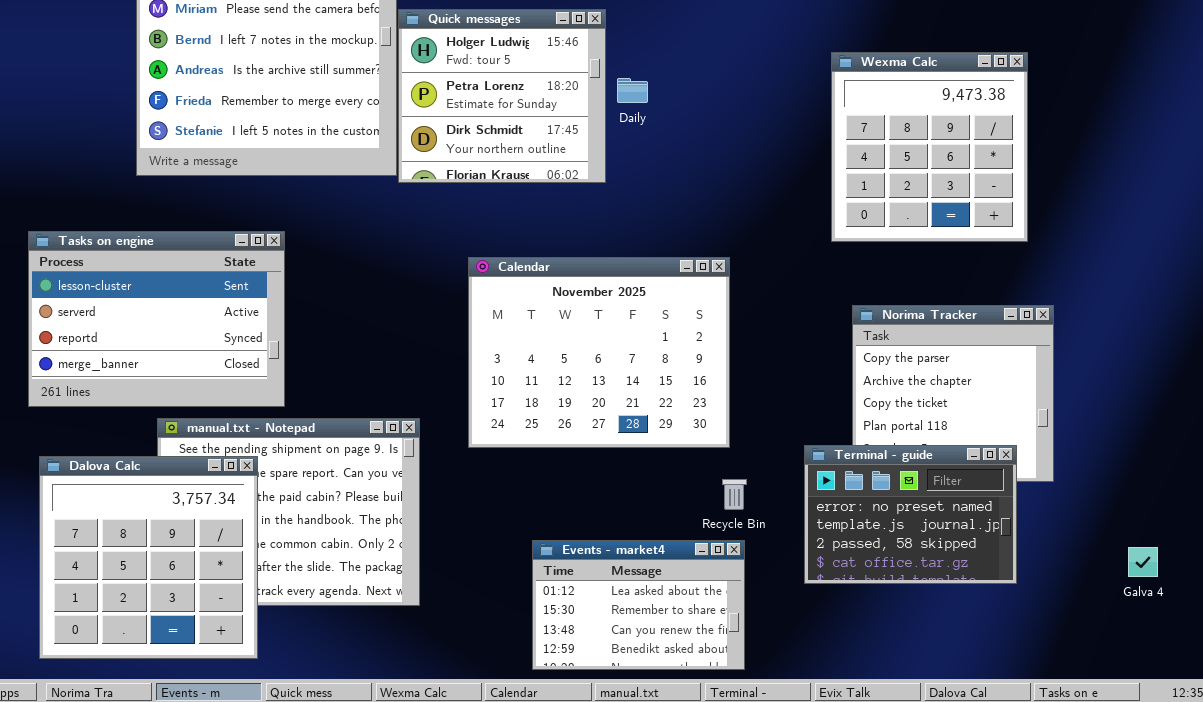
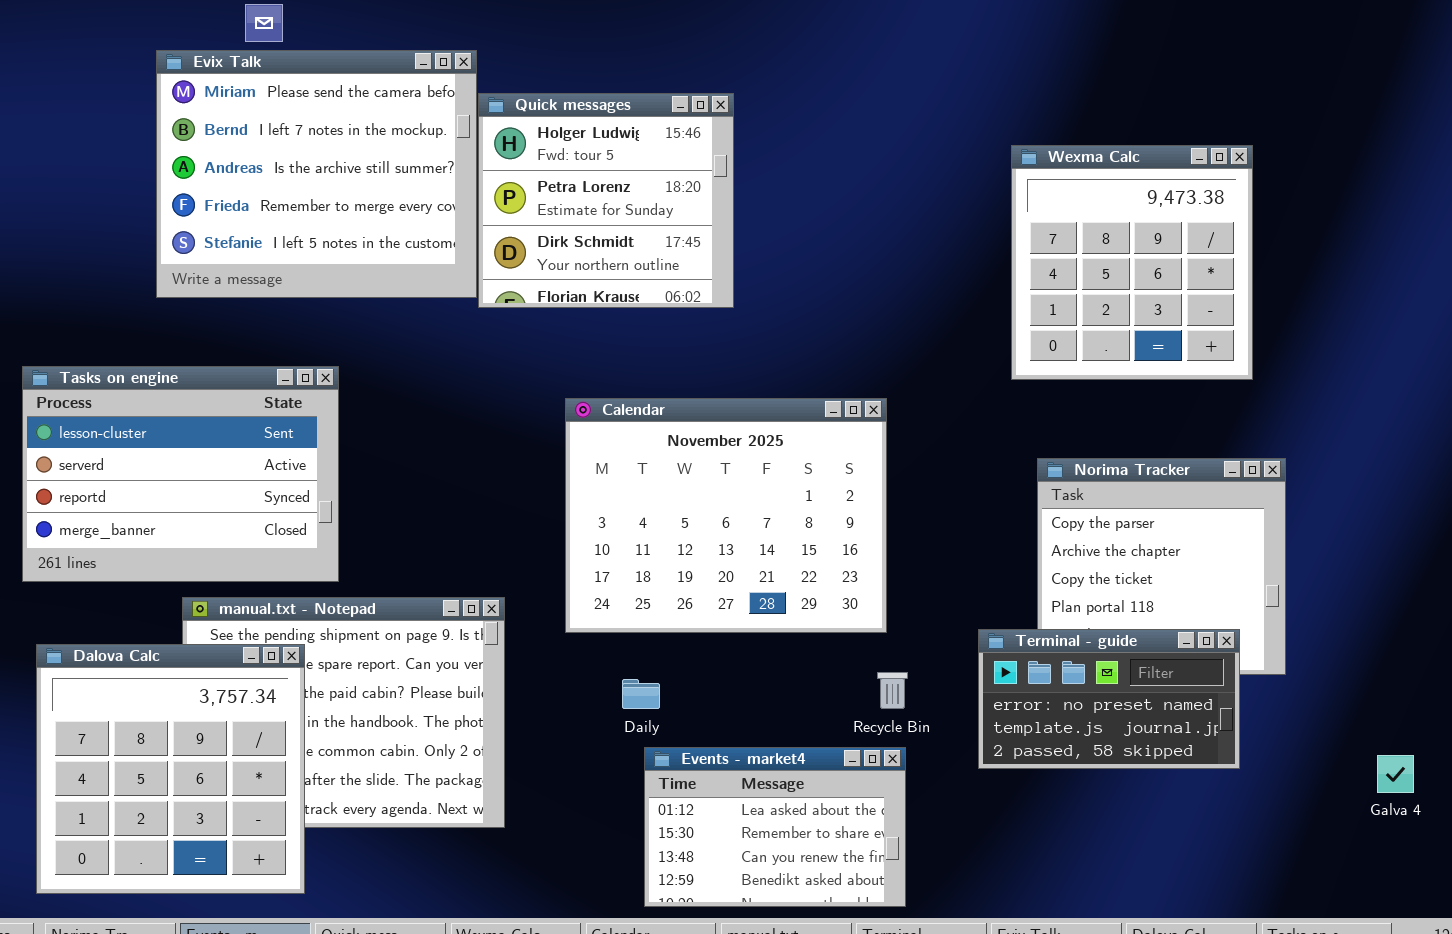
Daily: [617,78,648,103] -> [622,679,660,709], moved
Terminal - guide: [804,445,1017,584] -> [978,629,1240,769], resized

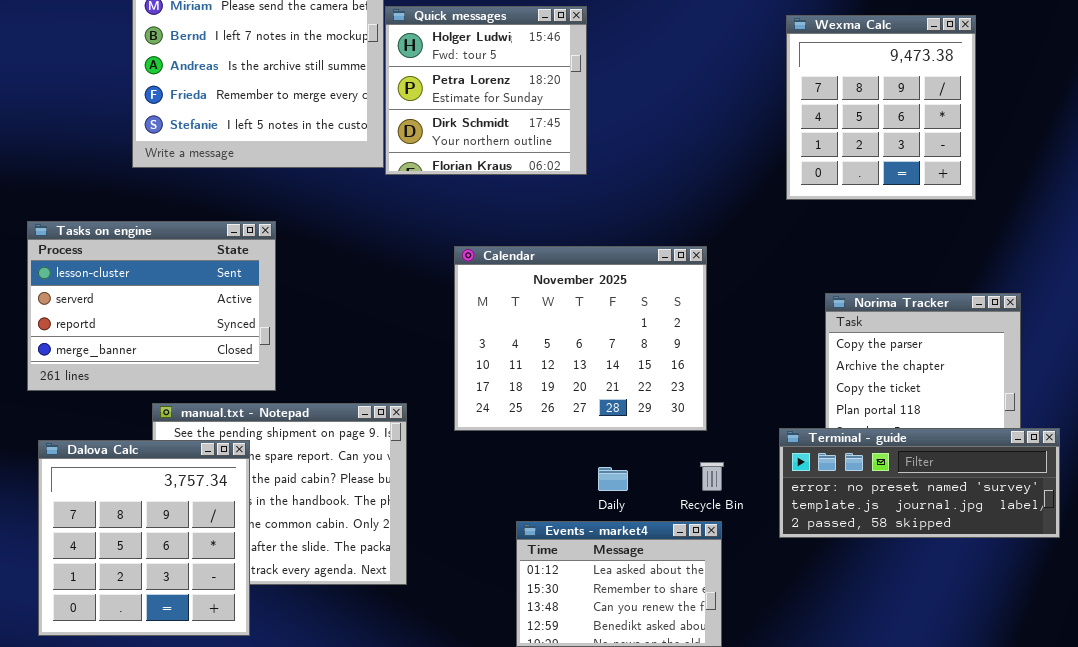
Wexma Calc: [1011,145,1253,380] -> [786,15,976,200], moved
Terminal - guide: [978,629,1240,769] -> [779,428,1060,538], resized
Daily: [622,679,660,709] -> [598,467,628,491], moved

